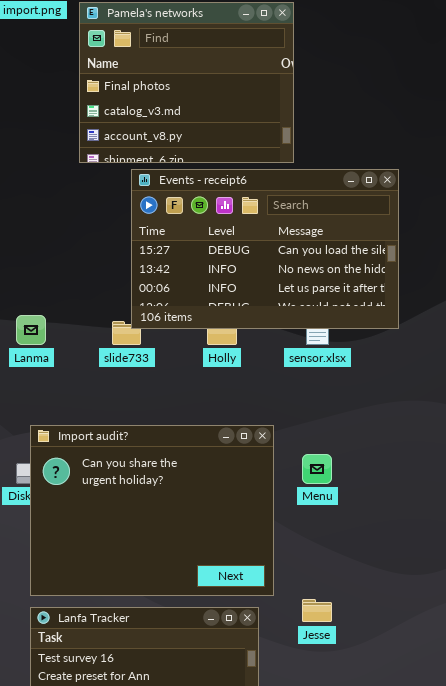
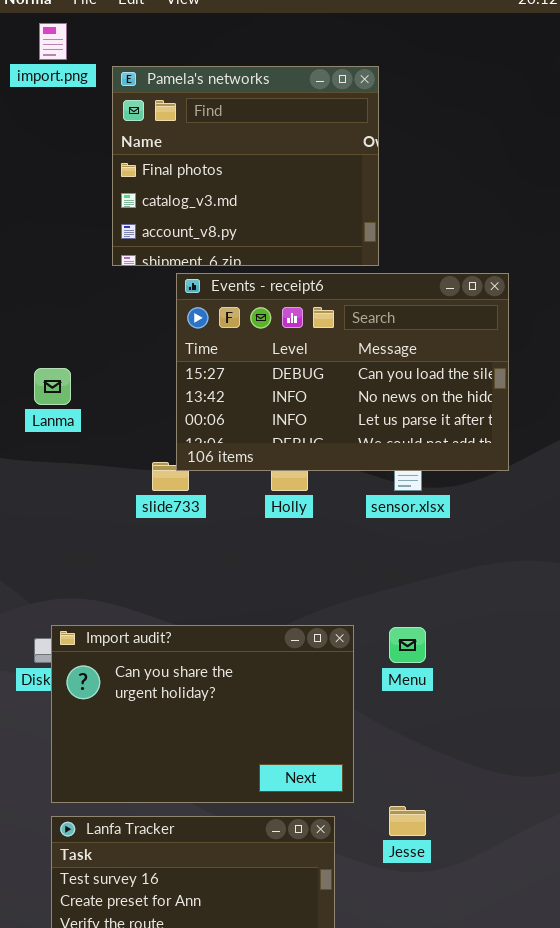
Lanma: [16,315,46,345] -> [34,368,71,405], moved
Import audit?: [30,425,274,596] -> [51,625,354,803], resized

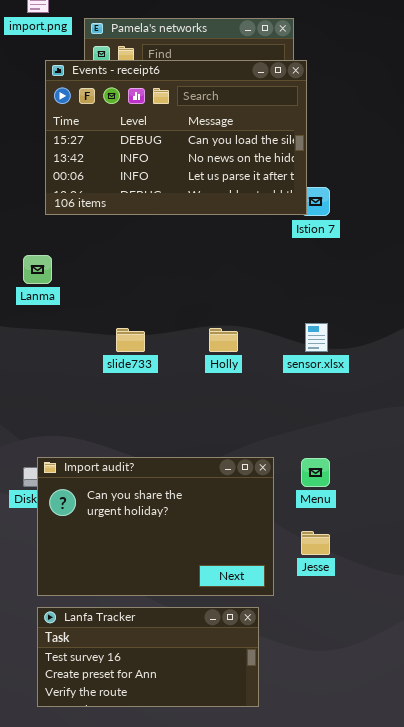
Events - receipt6: [176,273,509,471] -> [45,60,307,215], moved
Jesse: [389,806,426,836] -> [301,531,330,555], moved

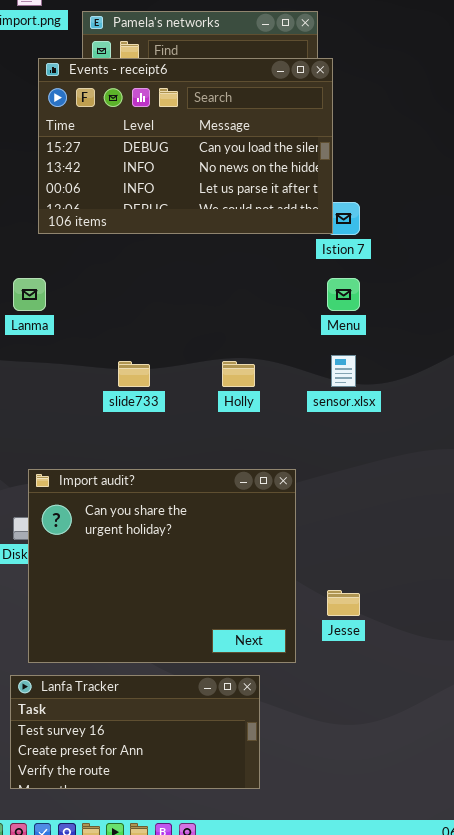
Import audit?: [37,457,274,596] -> [28,469,296,663], resized
Menu: [301,458,330,487] -> [327,278,360,311], moved
Lanfa Tracker: [37,607,259,707] -> [10,675,260,789], moved

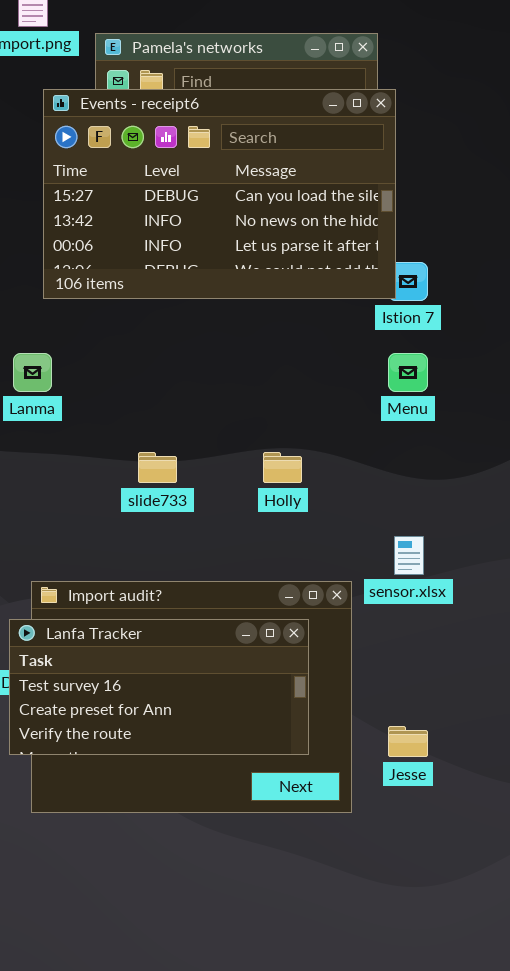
sensor.xlsx: [331,355,356,387] -> [394,536,424,575], moved
Lanfa Tracker: [10,675,260,789] -> [9,619,309,755], moved

